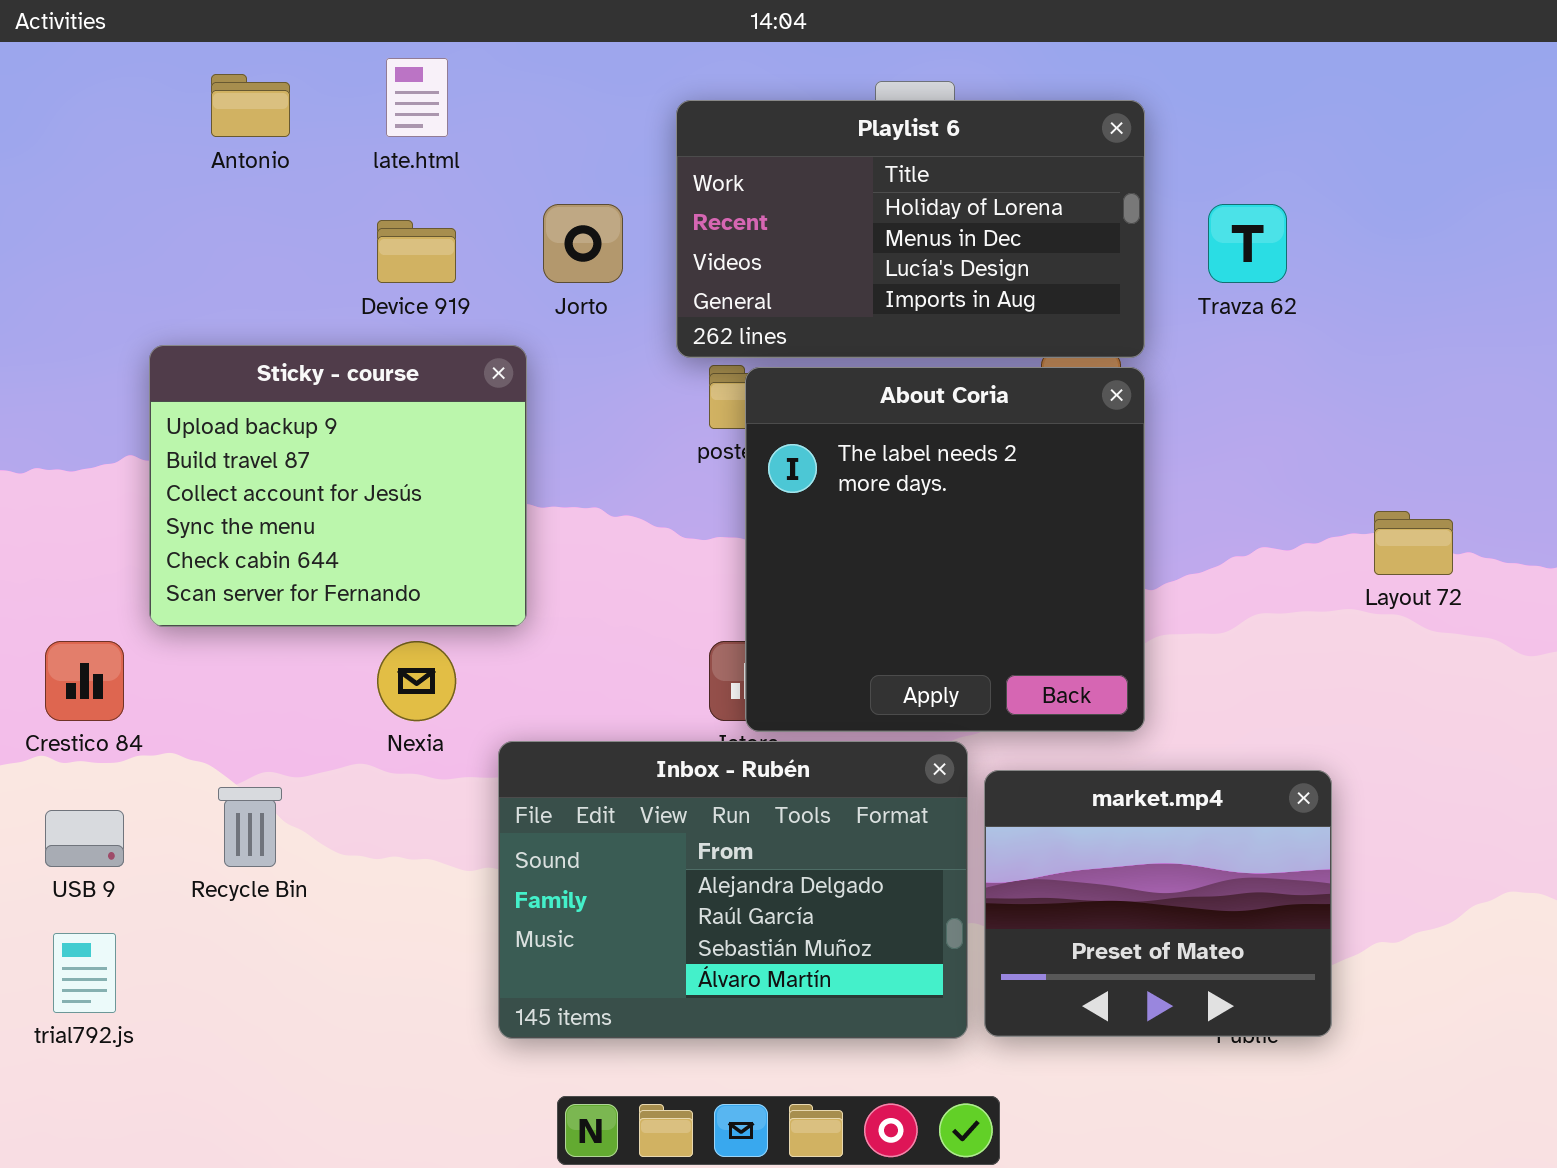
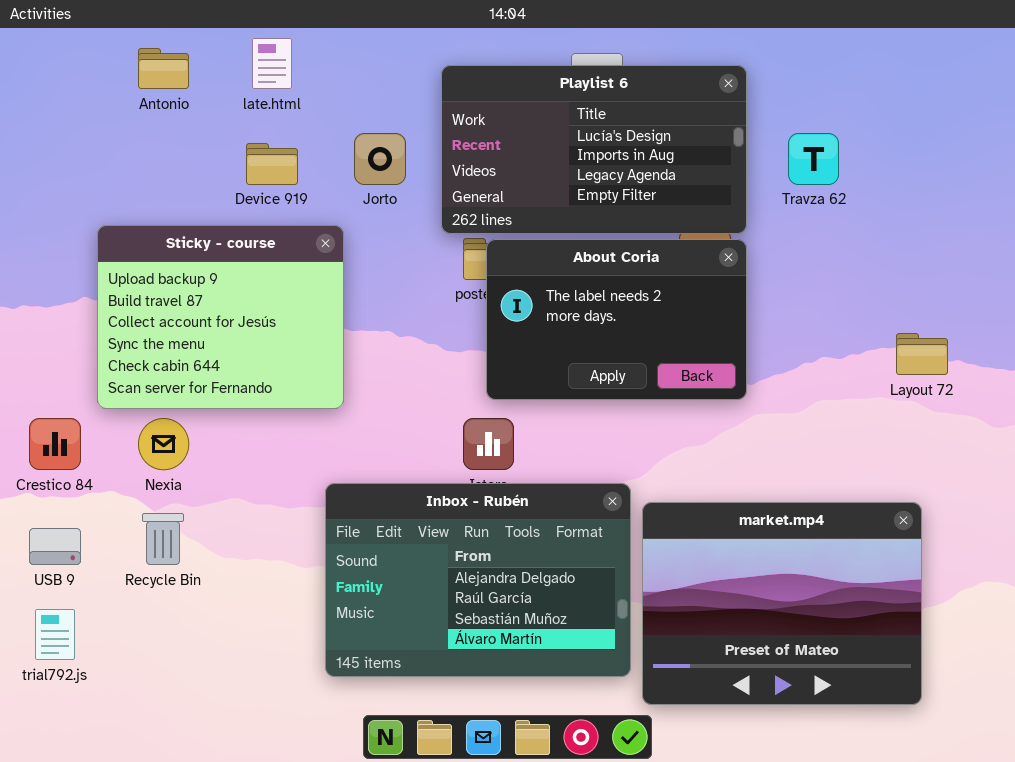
Playlist 6: [676,100,1145,358] -> [441,65,747,234], scrolled down 2 rows
About Coria: [745,367,1145,732] -> [486,239,747,400], resized
Nexia: [377,641,456,721] -> [138,418,189,470], moved
market.mp4: [984,770,1332,1037] -> [642,502,922,705], resized

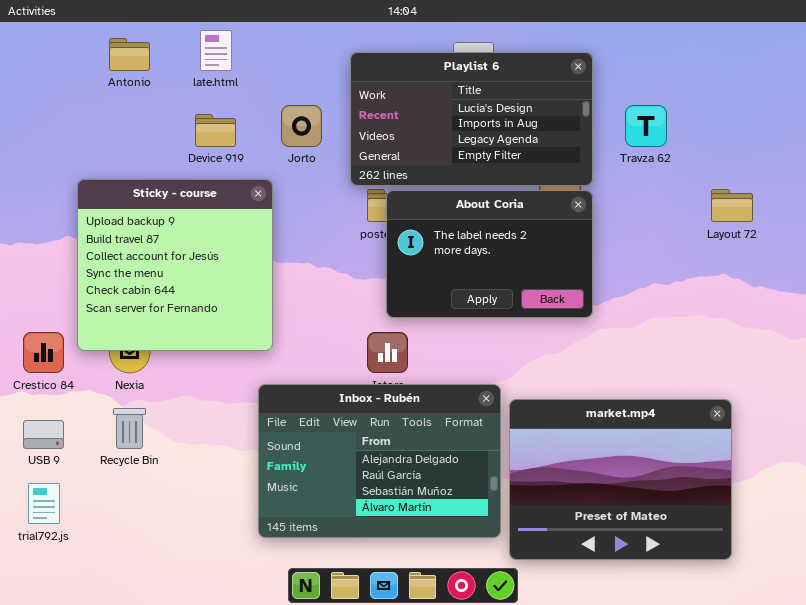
Sticky - course: [97,225,344,409] -> [77,179,273,351], resized
Layout 72: [896,333,948,375] -> [711,189,753,222], moved

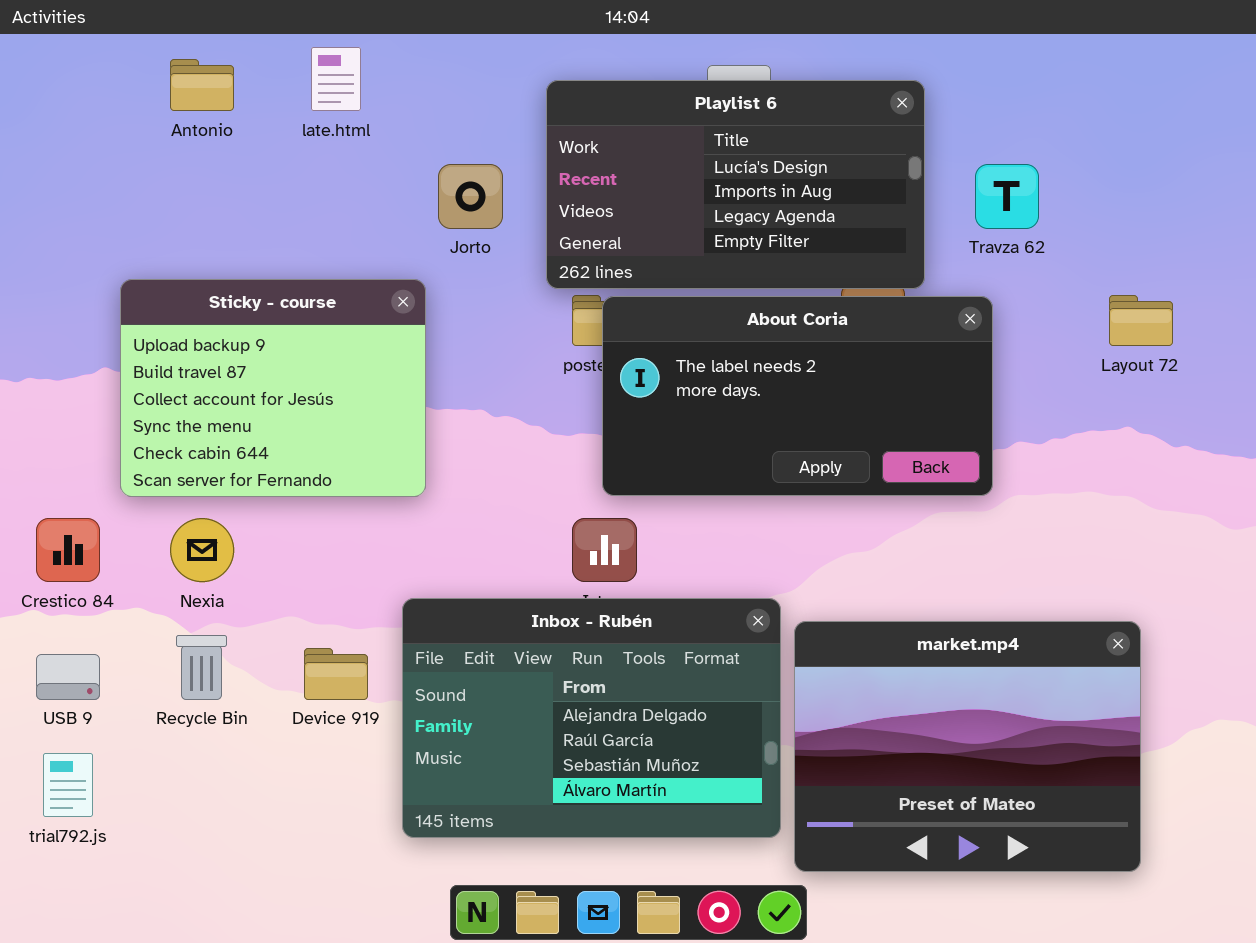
Device 919: [195,114,236,147] -> [304,648,368,700], moved
Sticky - course: [77,179,273,351] -> [120,279,426,497], resized
About Coria: [386,190,593,318] -> [602,296,993,496], resized

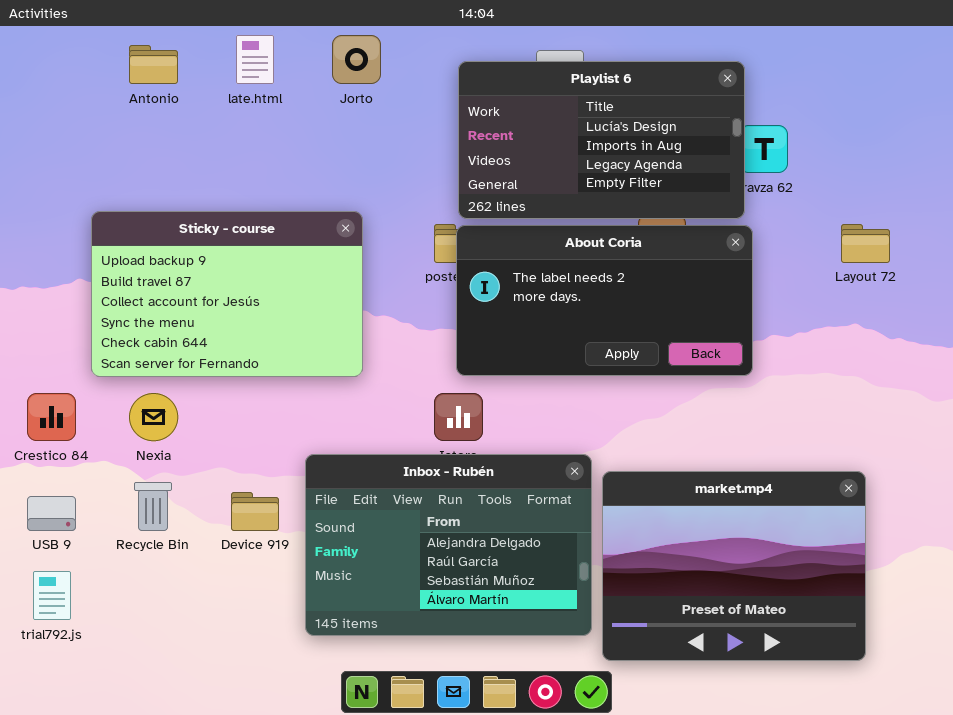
Playlist 6: [546,80,925,289] -> [458,61,745,219], moved
Jorto: [438,164,503,229] -> [332,35,381,84], moved
Sticky - course: [120,279,426,497] -> [91,211,363,377], resized

